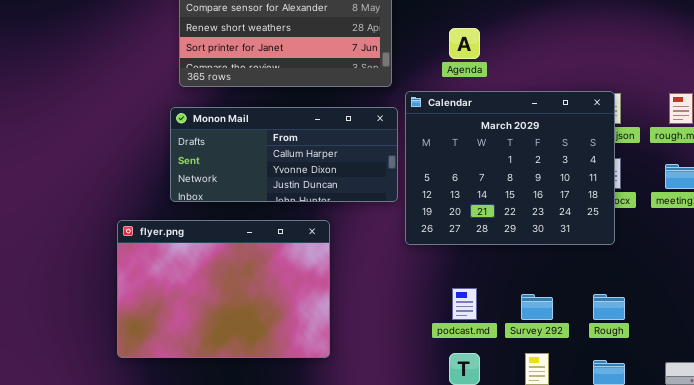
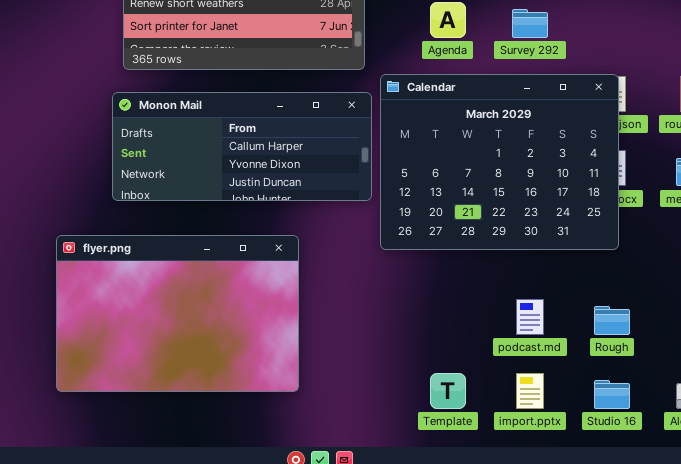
flyer.png: [117,220,330,358] -> [56,235,299,392], moved
podcast.md: [452,288,477,320] -> [516,299,544,335], moved
Survey 292: [521,294,553,320] -> [512,9,548,38], moved

